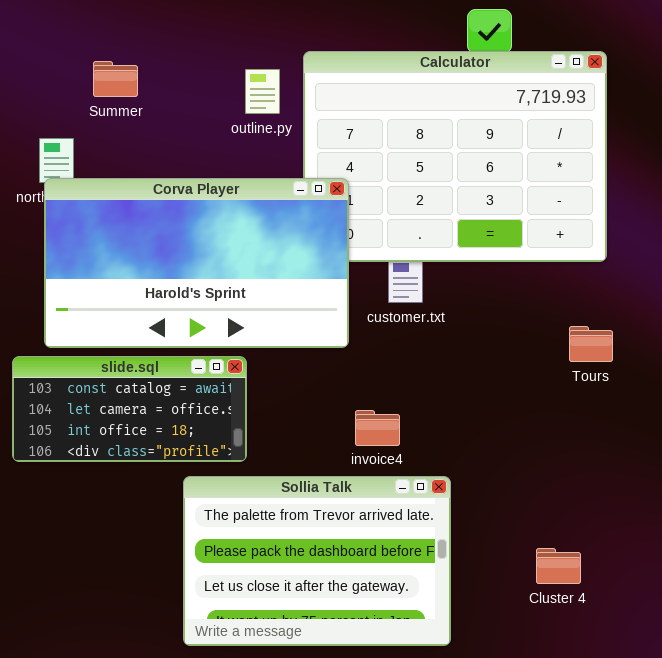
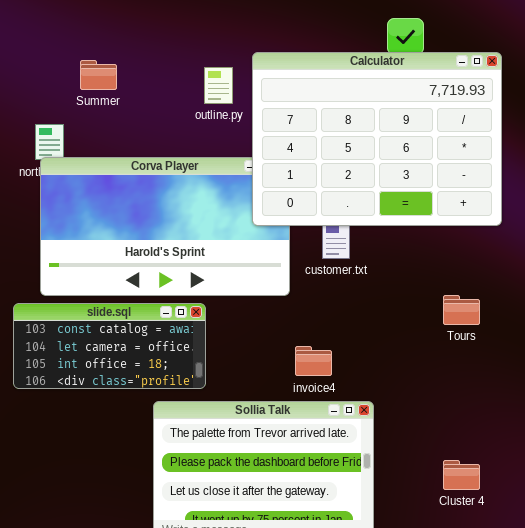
Calculator: [303,51,607,262] -> [252,52,502,226], raised
Tours: [569,326,613,362] -> [443,295,480,325], moved

